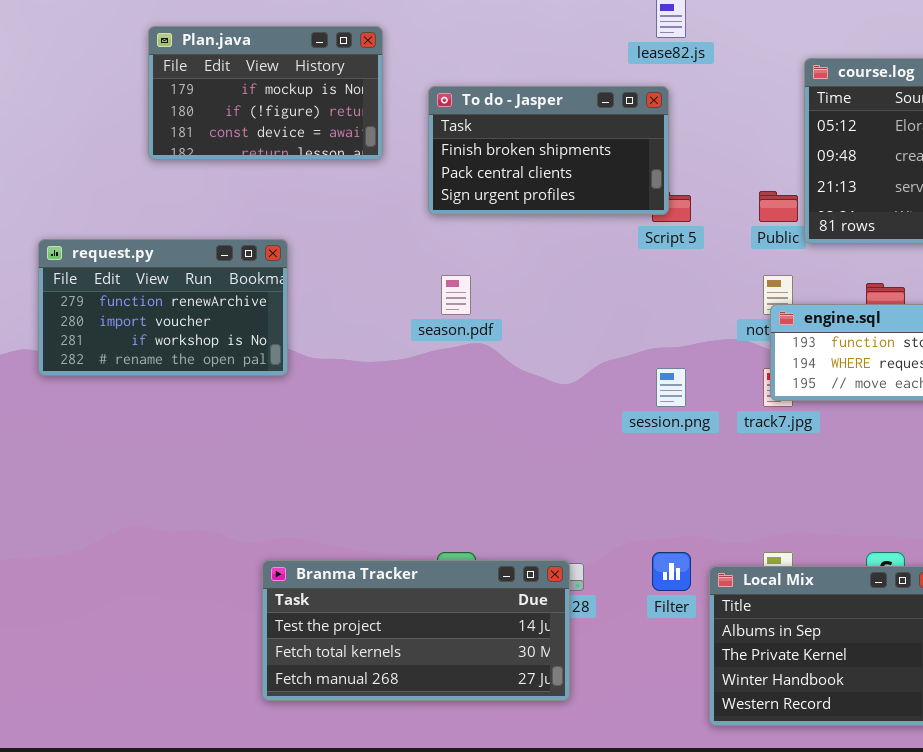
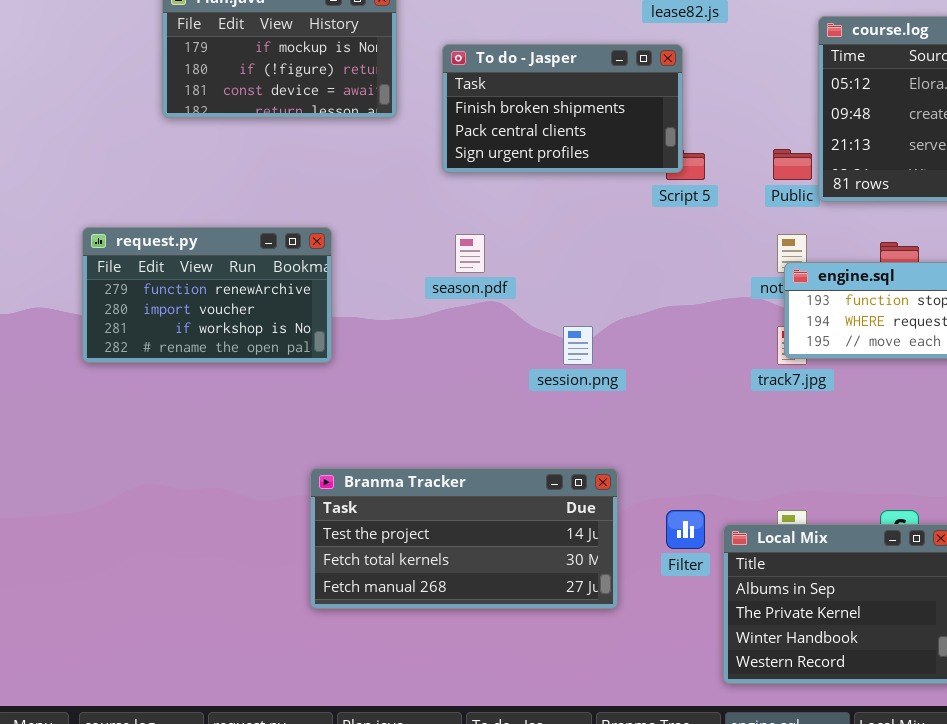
request.py: [38,239,288,376] -> [82,227,332,363], moved
session.png: [656,368,686,407] -> [563,326,593,365], moved
Branma Tracker: [262,560,570,701] -> [310,468,618,609], moved

